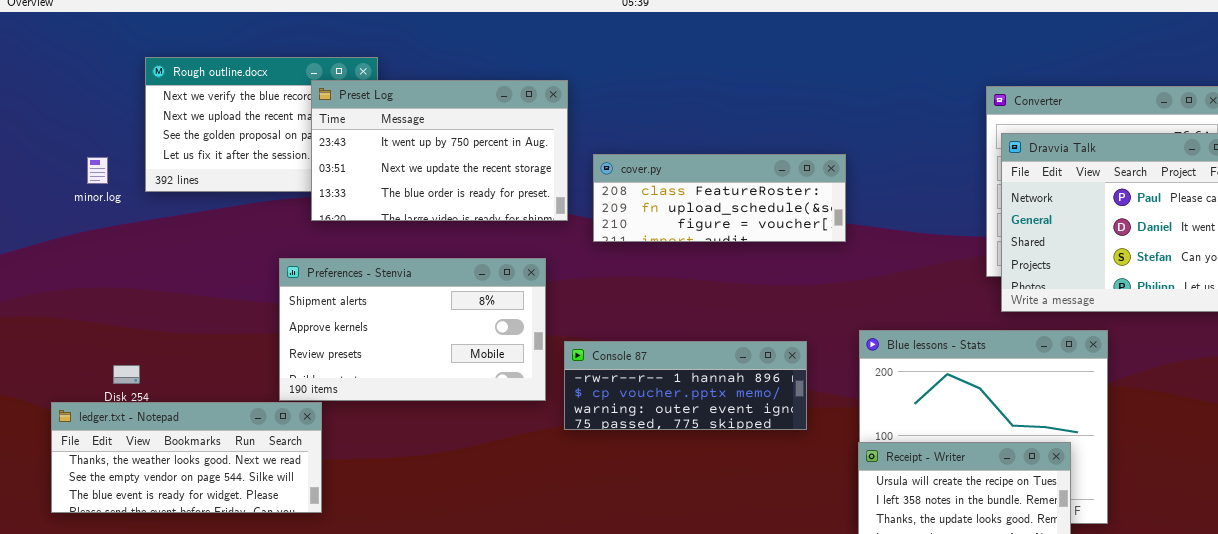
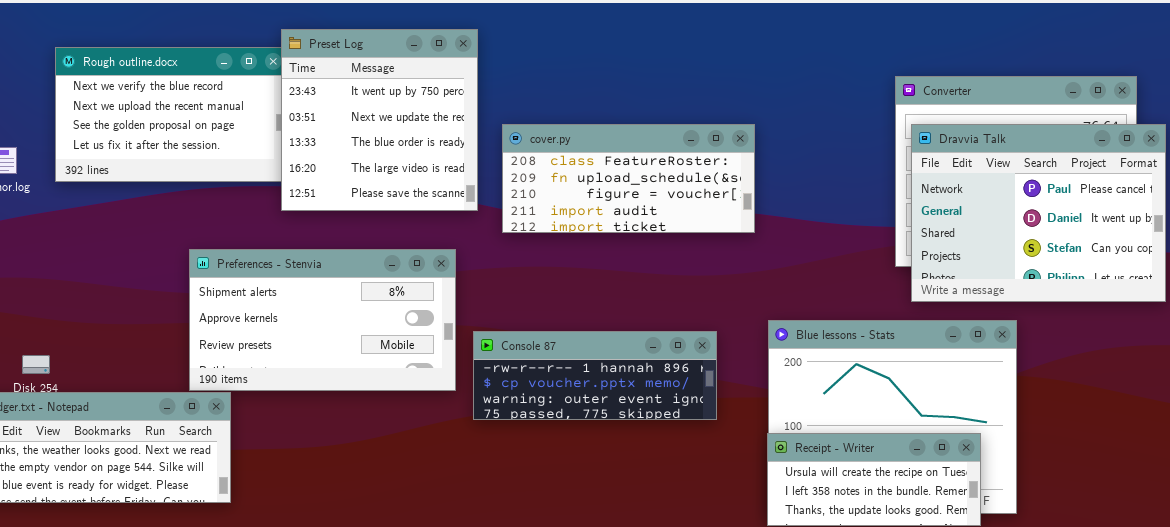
Preset Log: [311,80,568,221] -> [281,29,478,211], resized
cover.py: [593,154,846,242] -> [502,124,755,233], resized

